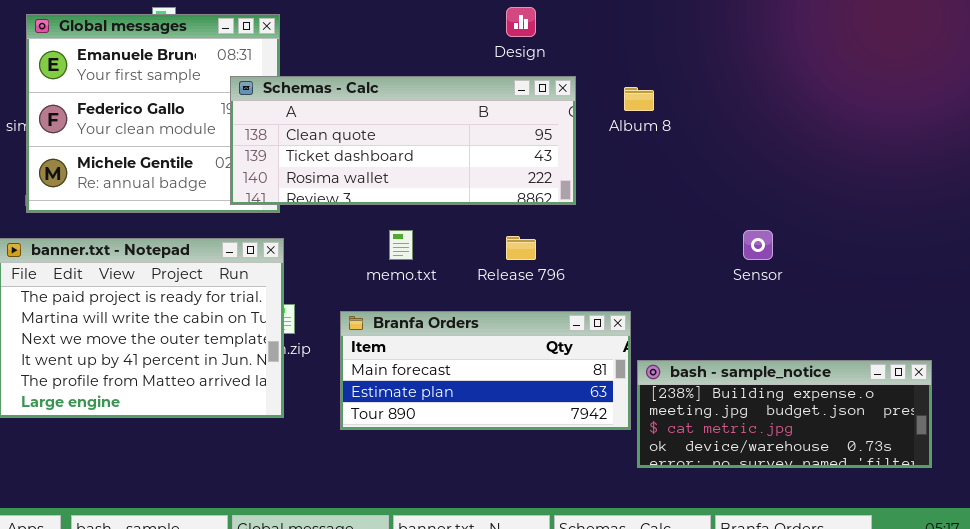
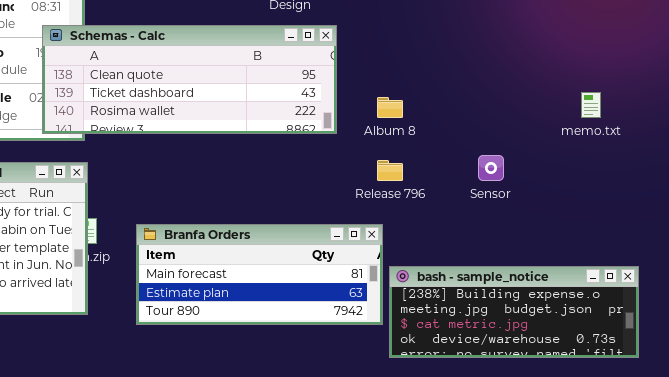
Album 8: [624,87,654,111] -> [377,97,403,118], moved
memo.txt: [389,230,413,260] -> [581,92,601,118], moved
Release 796: [506,236,536,260] -> [377,160,403,181], moved

